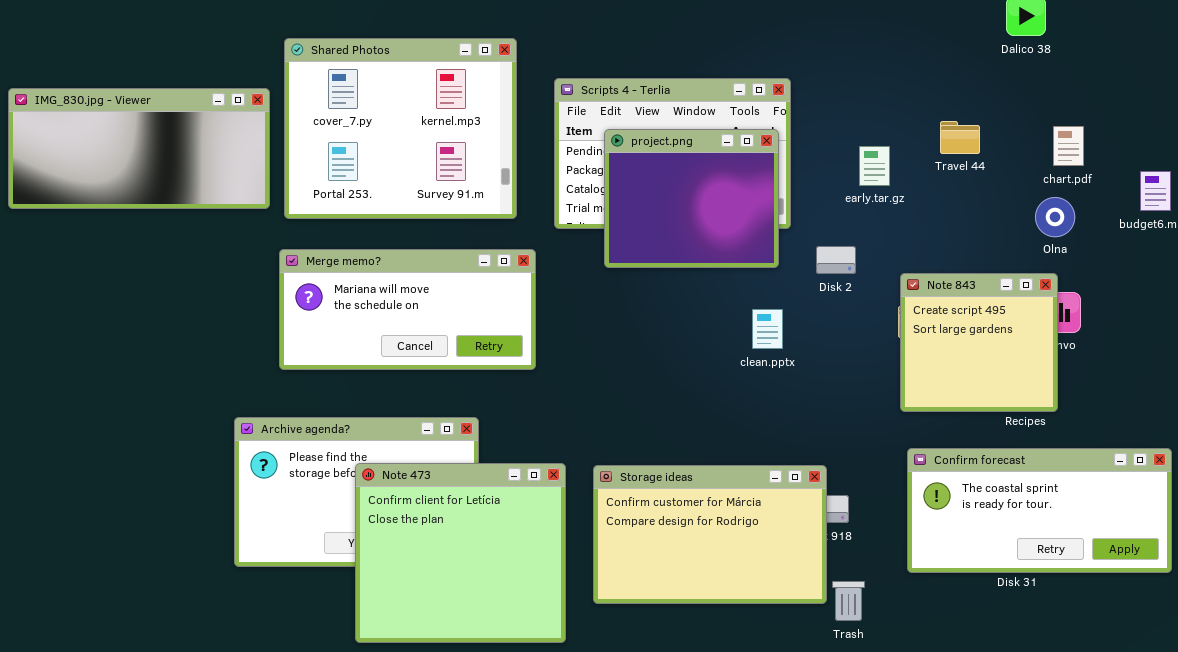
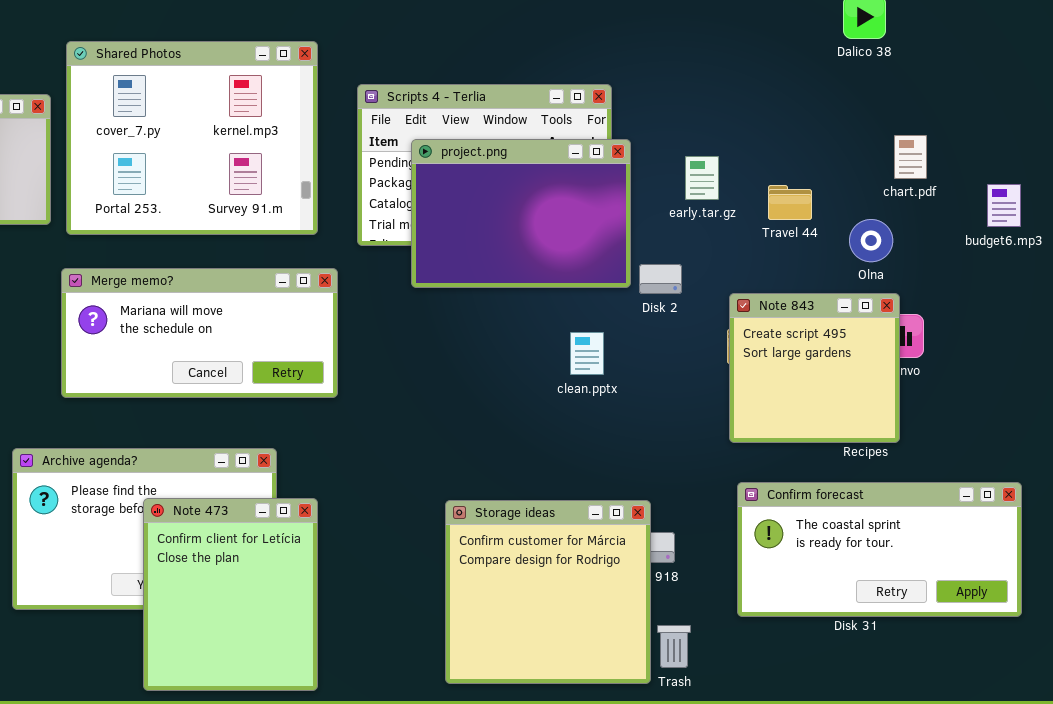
Travel 44: [940,121,980,154] -> [768,185,812,220], moved
project.png: [604,129,779,268] -> [411,139,631,288], resized
Olna: [1035,197,1075,237] -> [849,219,893,262], moved
Note 473: [355,463,566,643] -> [143,498,318,691], resized
Storage ideas: [593,465,827,604] -> [445,500,651,684], resized

